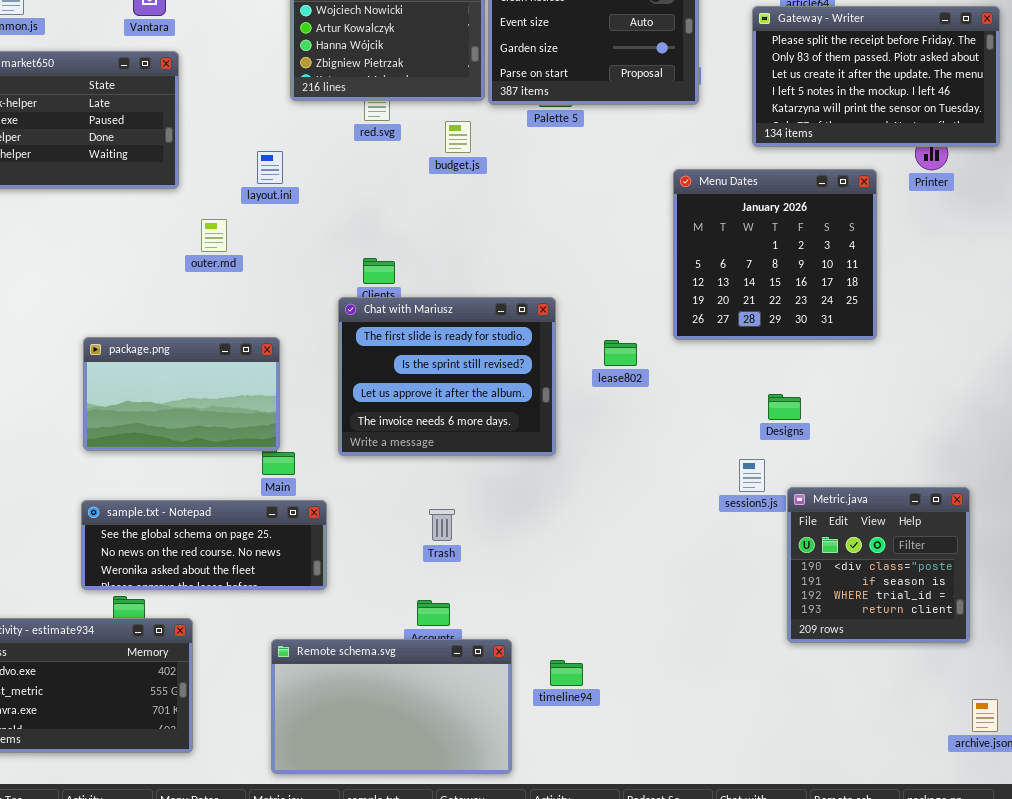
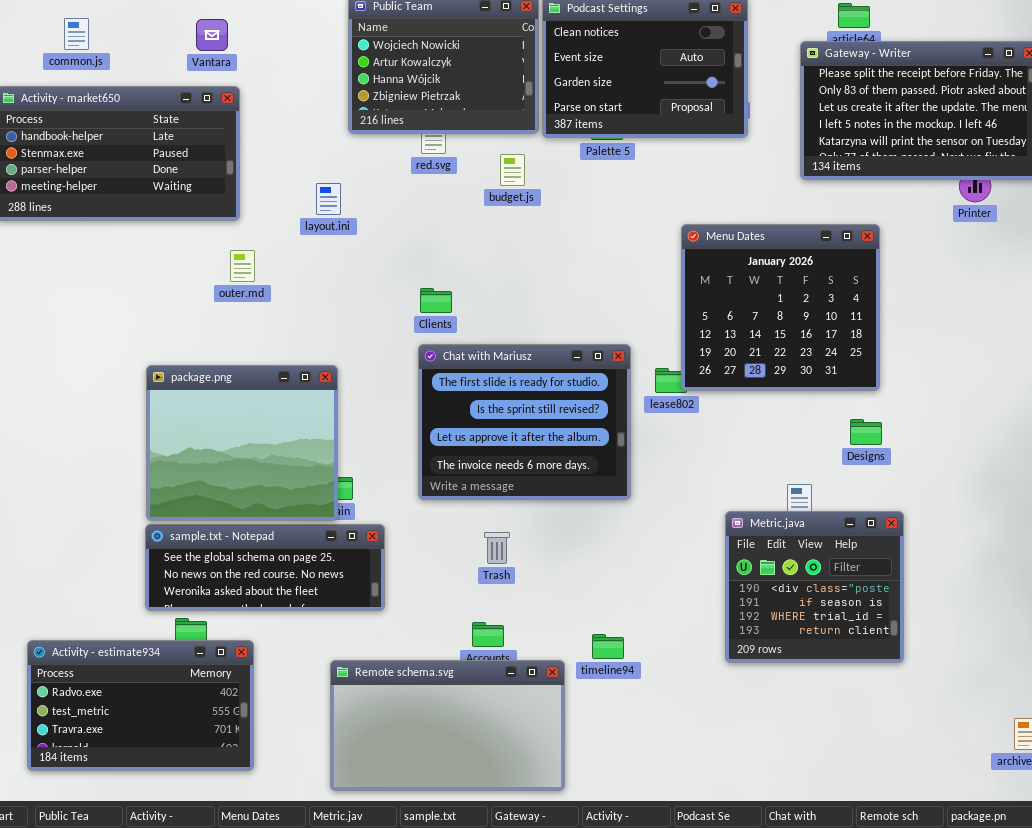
Menu Dates: [673,169,877,340] -> [681,224,880,391], moved
outer.md: [201,219,227,252] -> [230,250,255,282], moved
Chat with Mariusz: [338,297,556,456] -> [418,344,631,500], moved
package.png: [83,337,280,451] -> [146,365,338,521], resized
Designs: [768,394,801,420] -> [850,419,882,445], moved
Metric.java: [787,487,970,643] -> [725,511,904,663], moved
timeline94: [550,660,583,686] -> [592,634,624,659], moved

